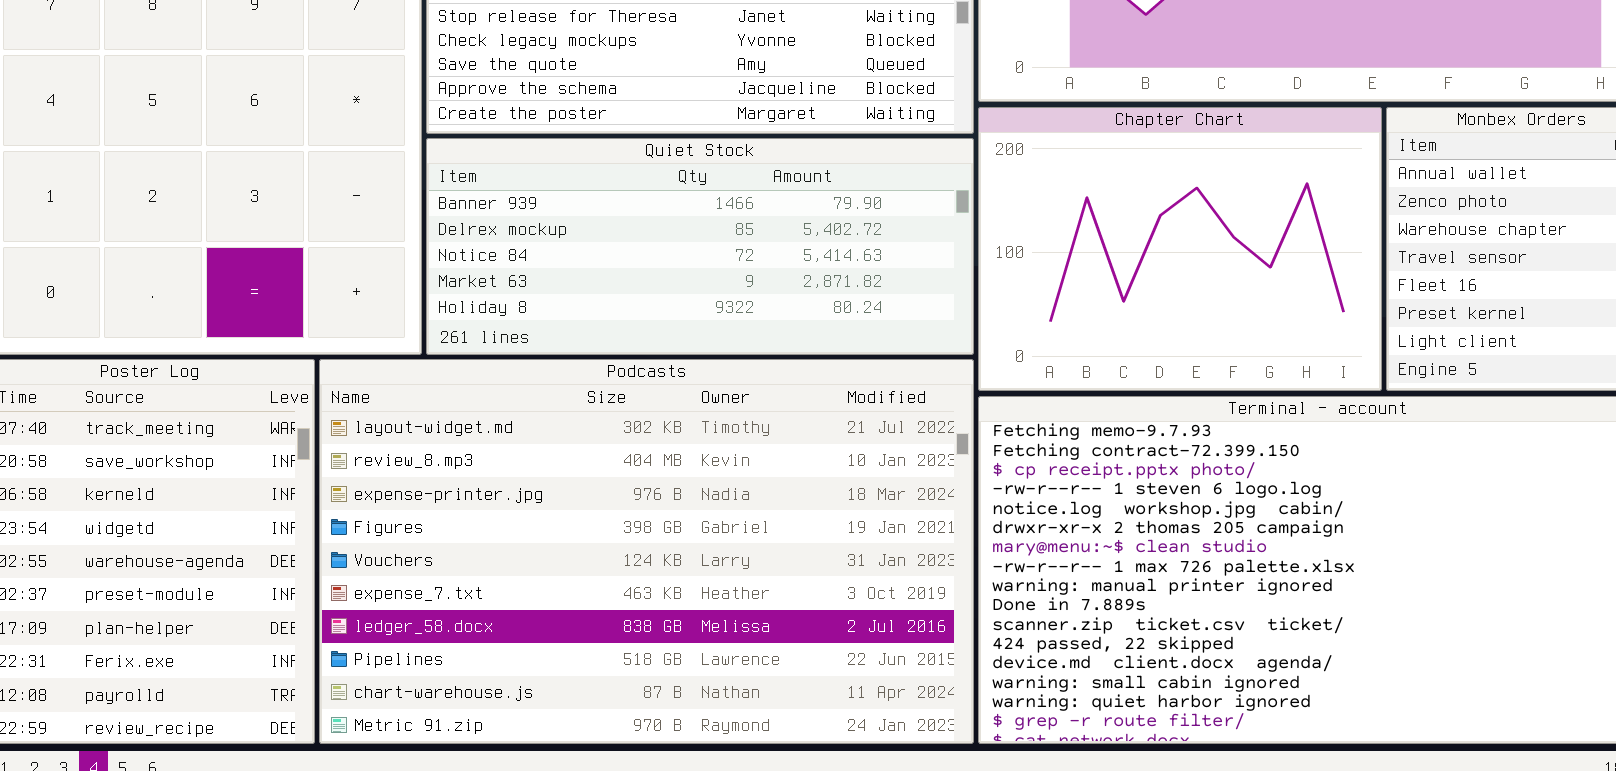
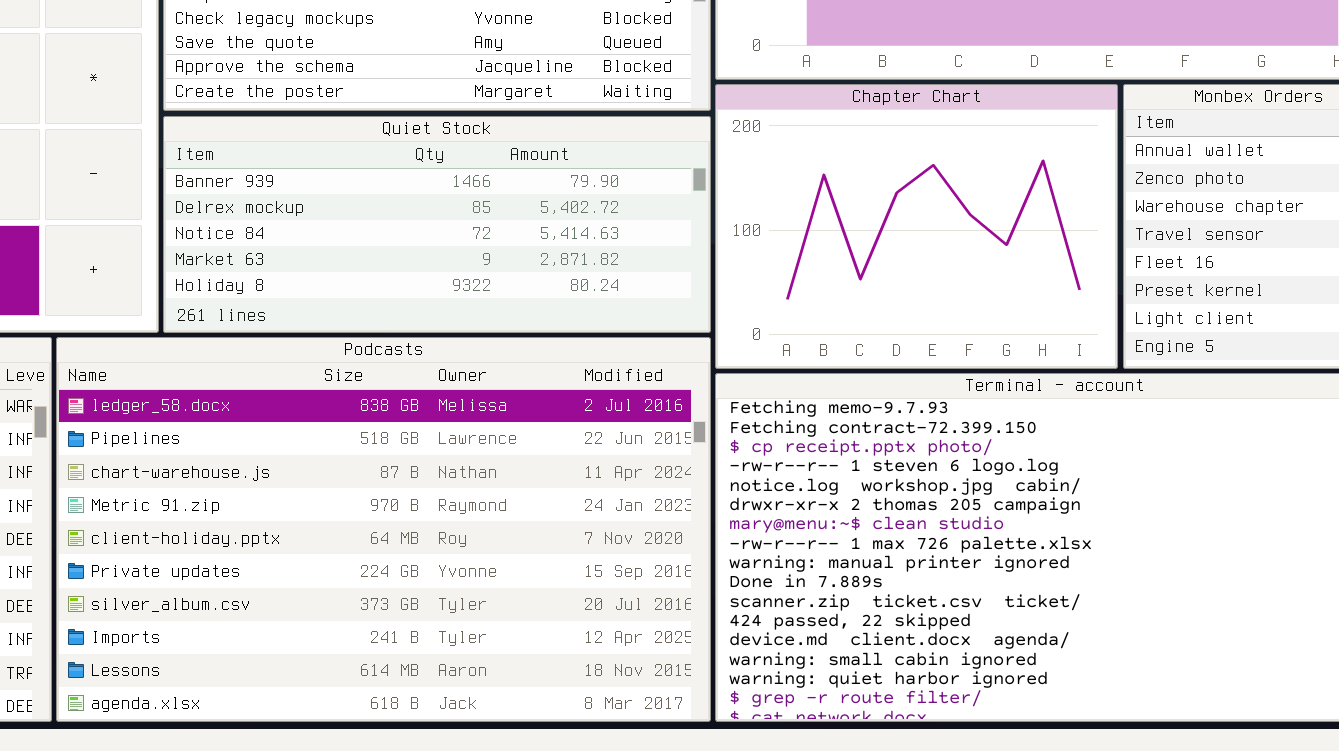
Podcasts: [319,359,974,744] -> [56,337,711,722], scrolled down 6 rows

